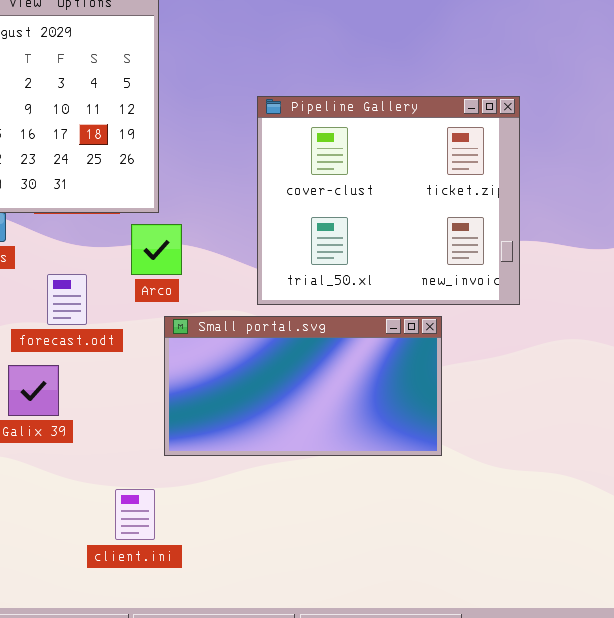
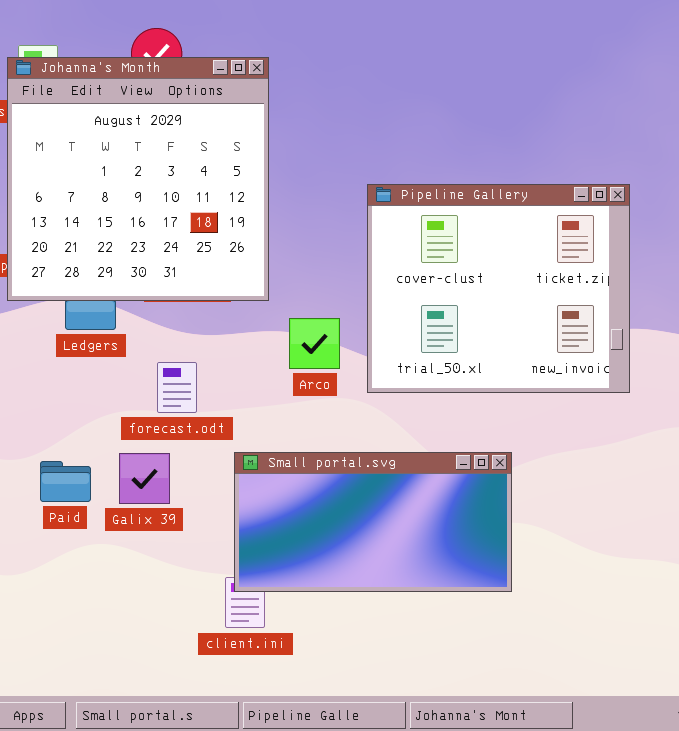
Arco: [131,224,182,275] -> [289,318,340,369], moved
Small portal.svg: [164,316,442,456] -> [234,452,512,592], moved

